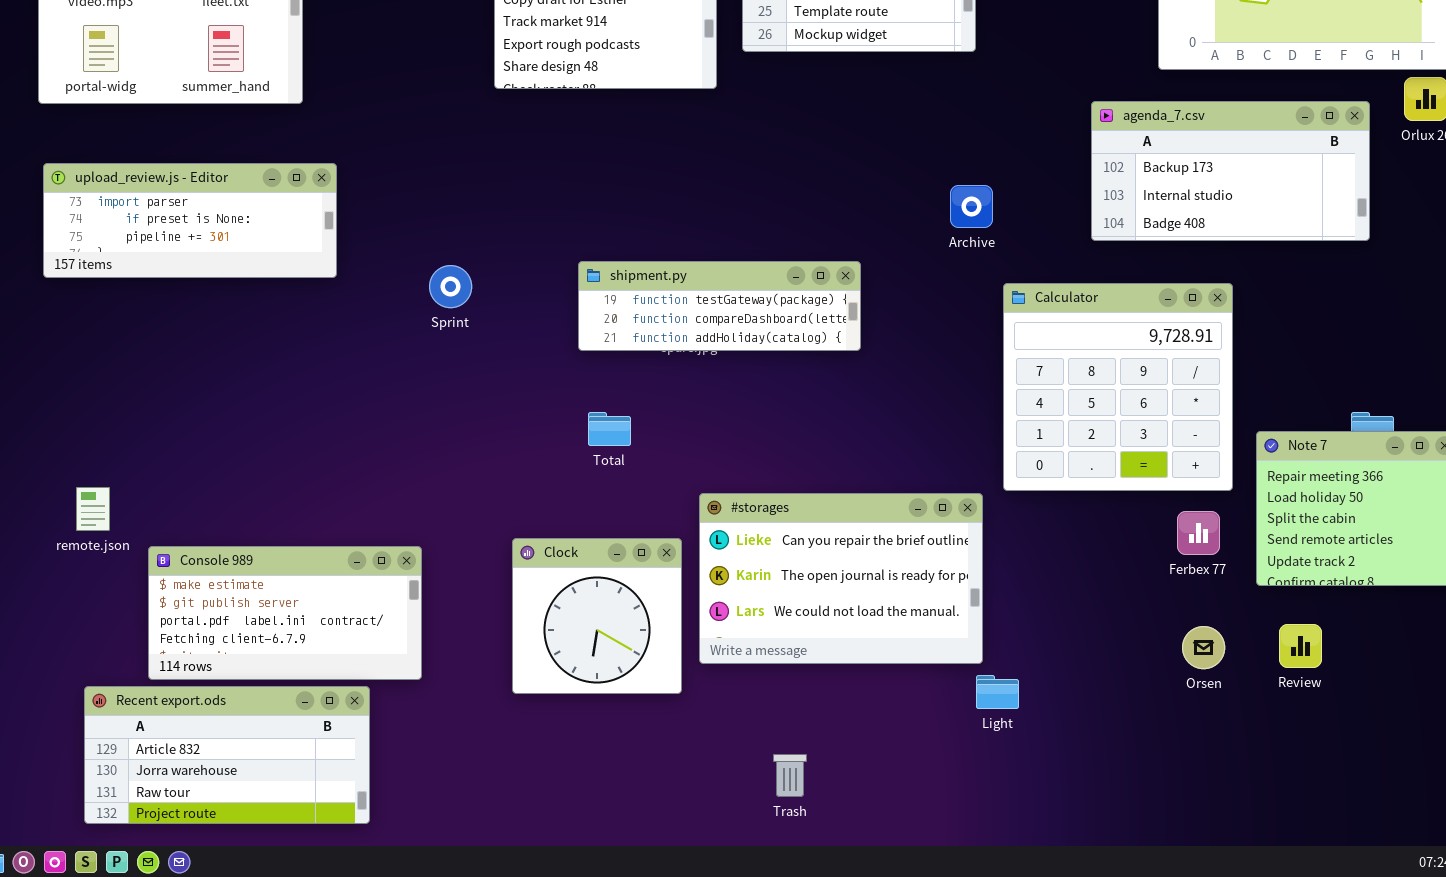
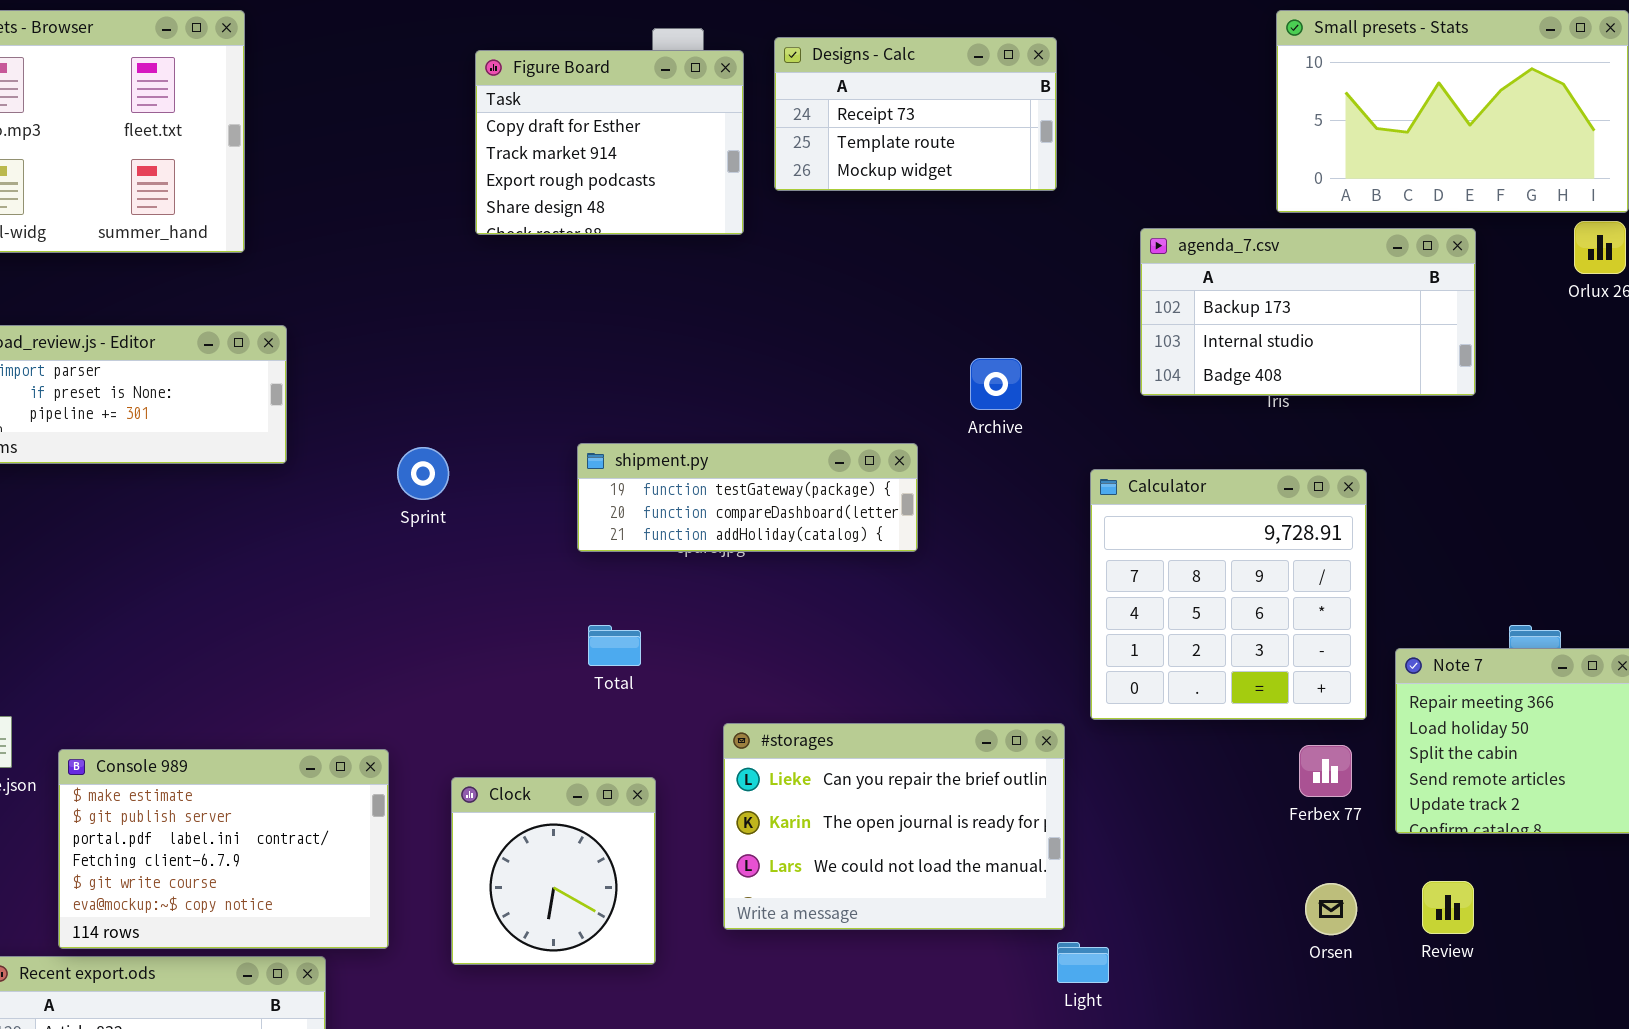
agenda_7.csv: [1091,101,1370,241] -> [1140,228,1476,396], moved
Archive: [950,185,993,228] -> [970,358,1022,410], moved
Clock: [512,538,682,694] -> [451,777,656,965], moved
Console 989: [148,546,422,680] -> [58,749,389,949], resized

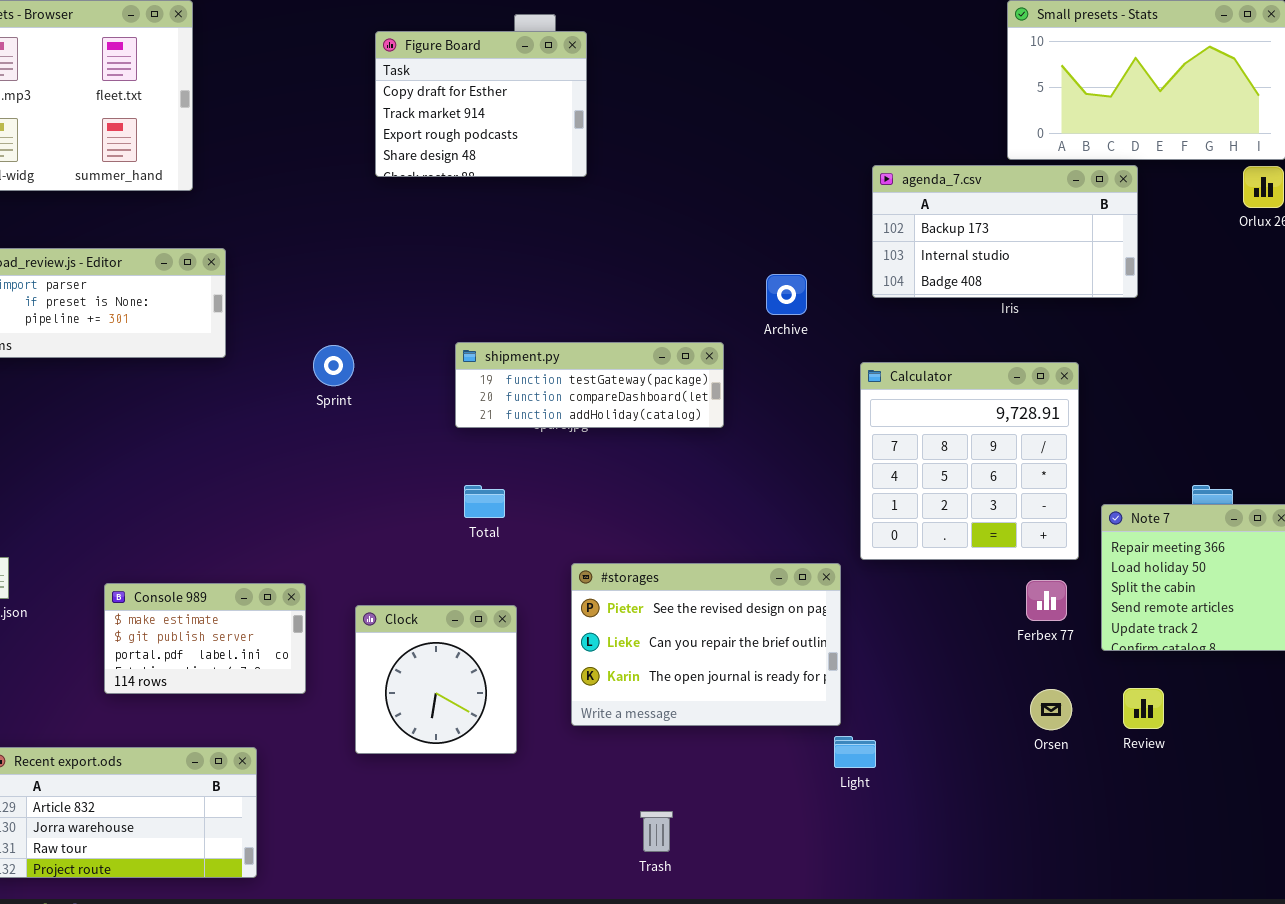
Designs - Calc: [774,37,1057,191] -> none, closed
agenda_7.csv: [1140,228,1476,396] -> [872,165,1138,298], moved
#storages: [723,723,1065,930] -> [571,563,841,726], scrolled up 1 row
Console 989: [58,749,389,949] -> [104,583,306,694], resized

